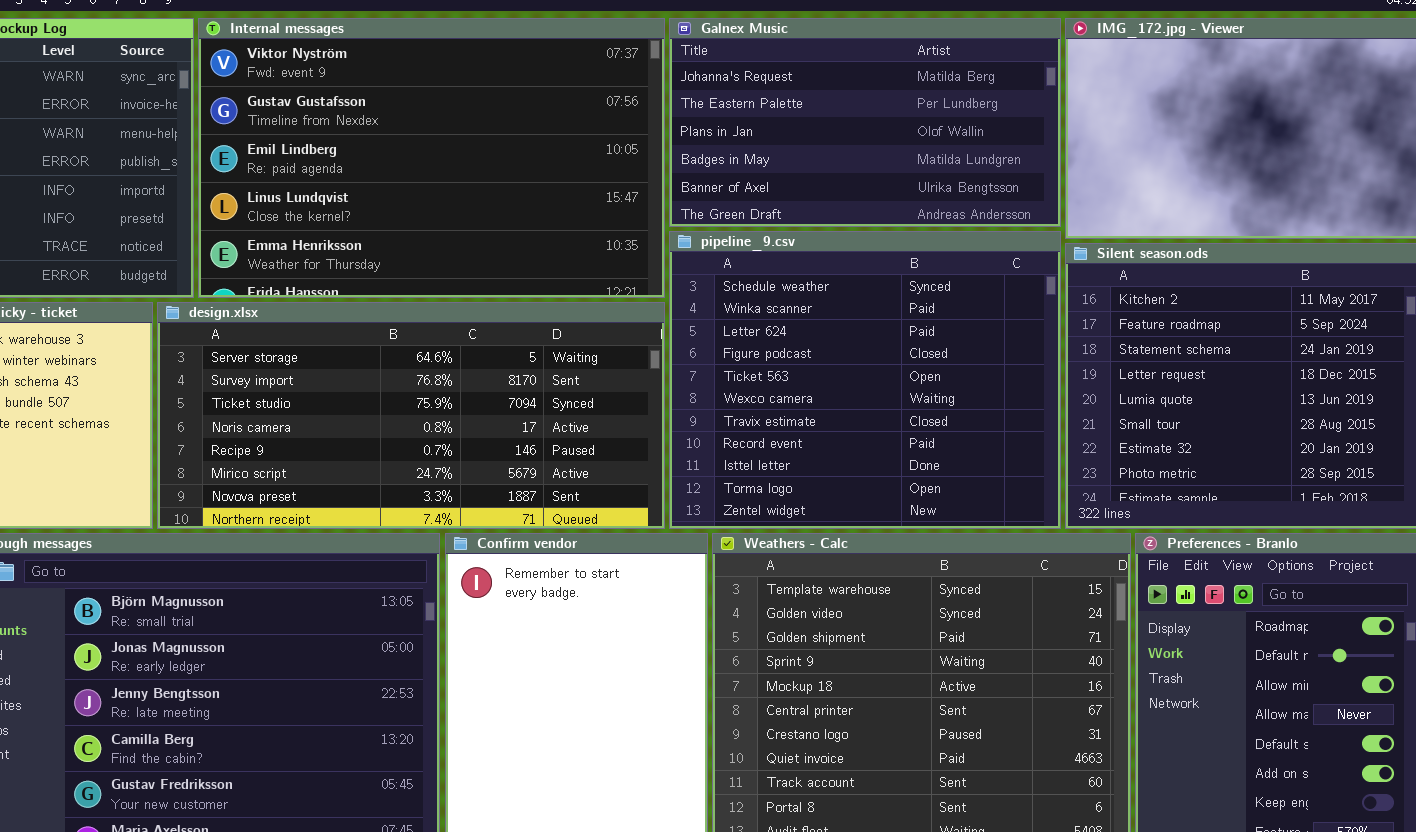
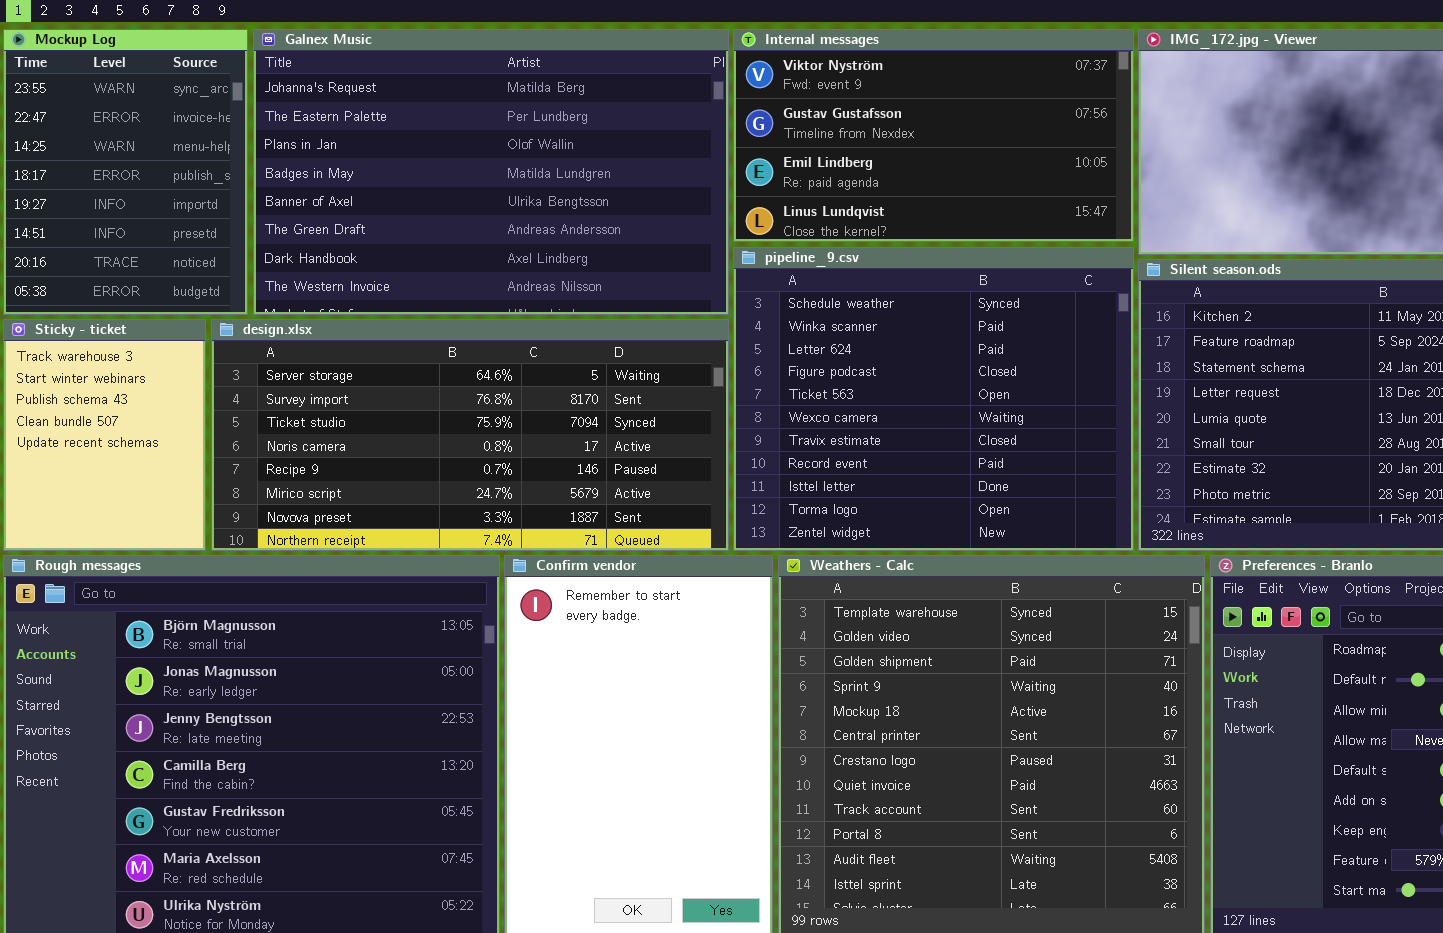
Internal messages: [198,18,665,298] -> [733,29,1134,242], moved, resized
Galnex Music: [669,18,1061,227] -> [253,29,729,315], moved, resized

